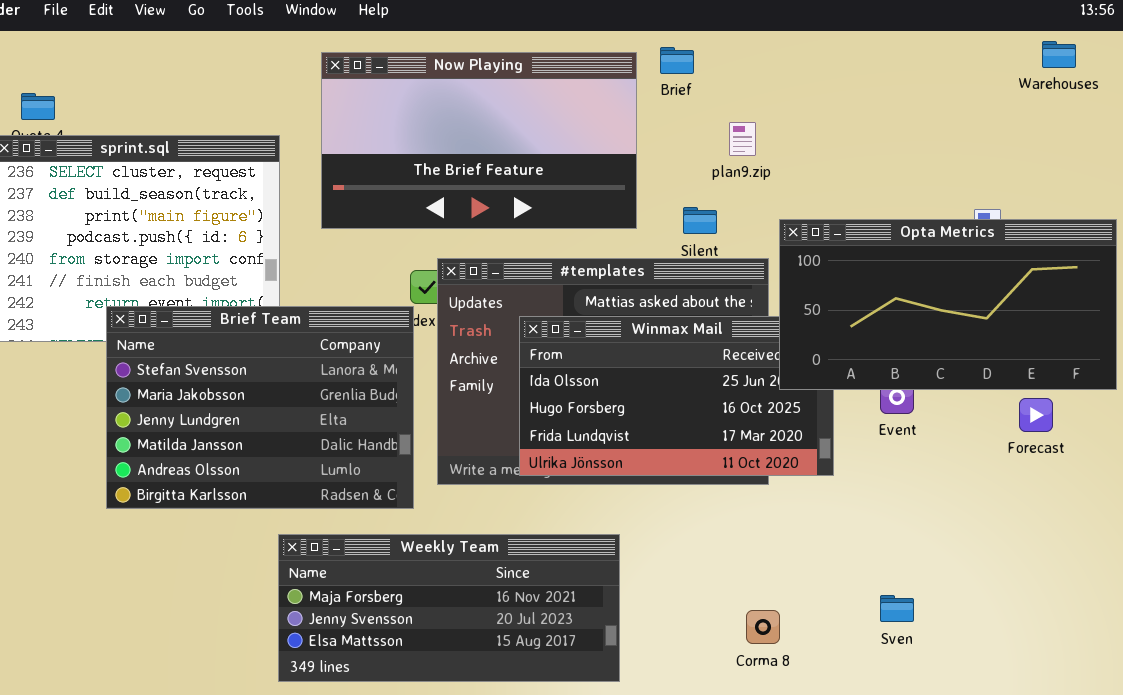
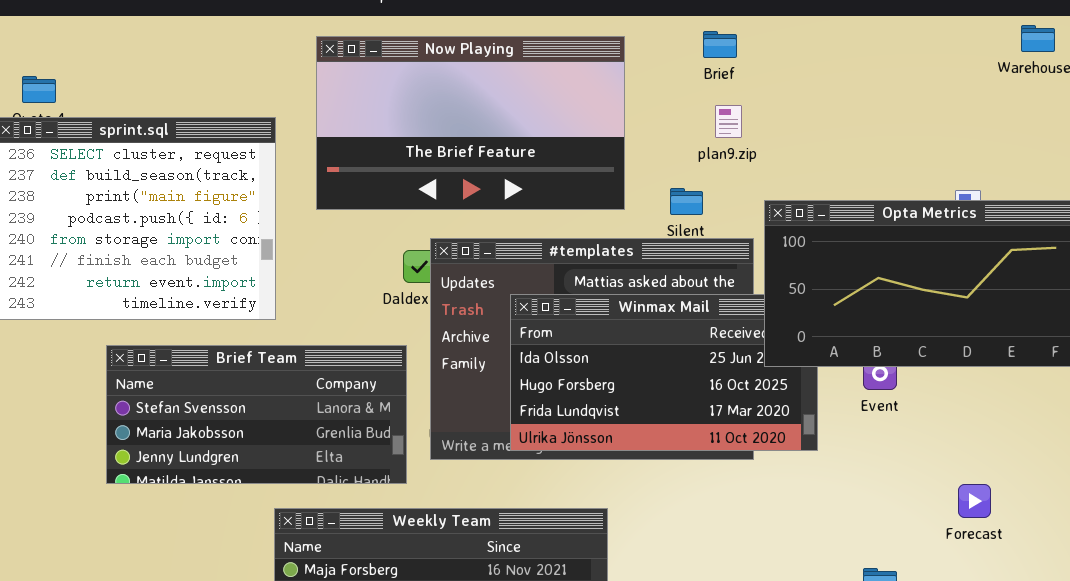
Brief: [660,47,694,74] -> [703,31,737,58], moved
Brief Team: [106,306,414,509] -> [106,345,407,484], resized
Forecast: [1019,398,1053,432] -> [958,484,991,518], moved

